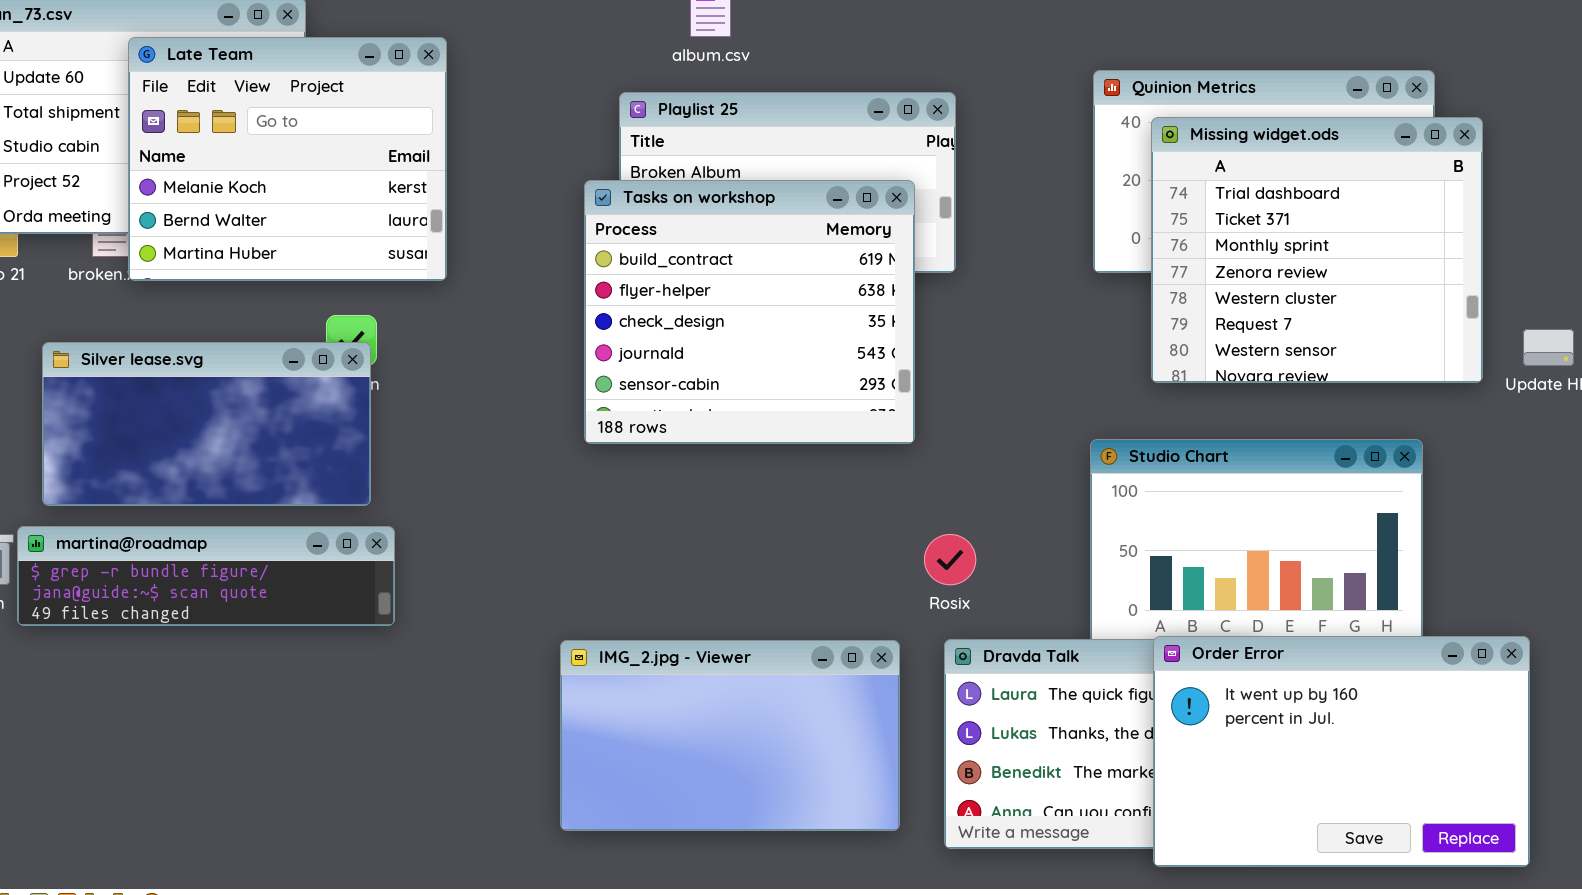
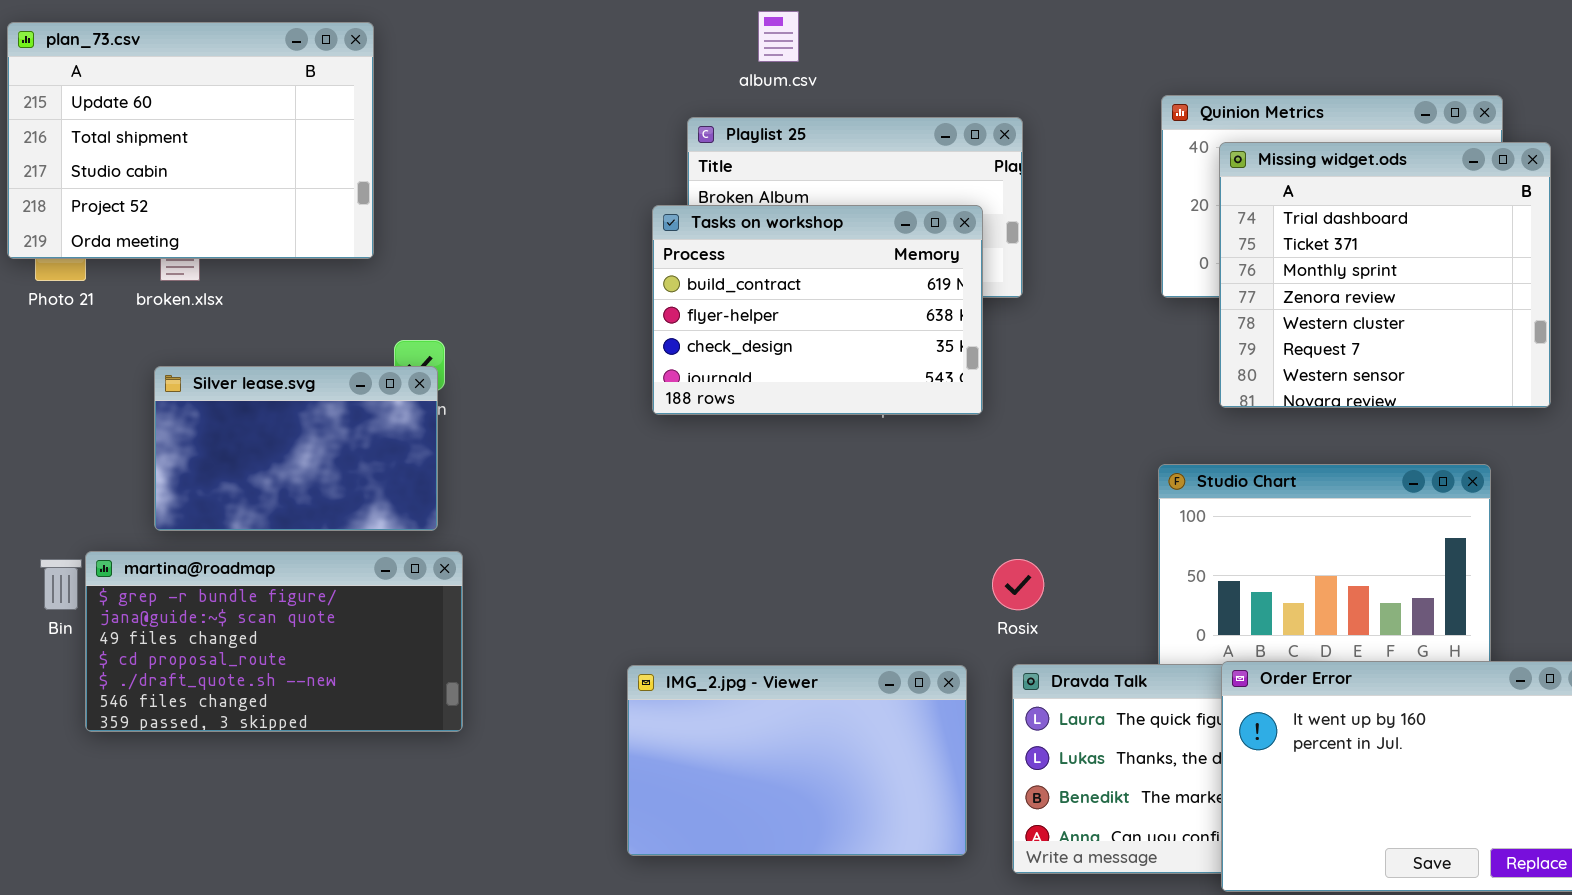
Late Team: [128,37,447,281] -> none, closed
Tasks on workshop: [584,180,915,444] -> [652,205,983,415], resized
Silver lease.svg: [42,342,371,506] -> [154,366,438,531], resized
martina@roadmap: [17,526,395,626] -> [85,551,463,732], resized

